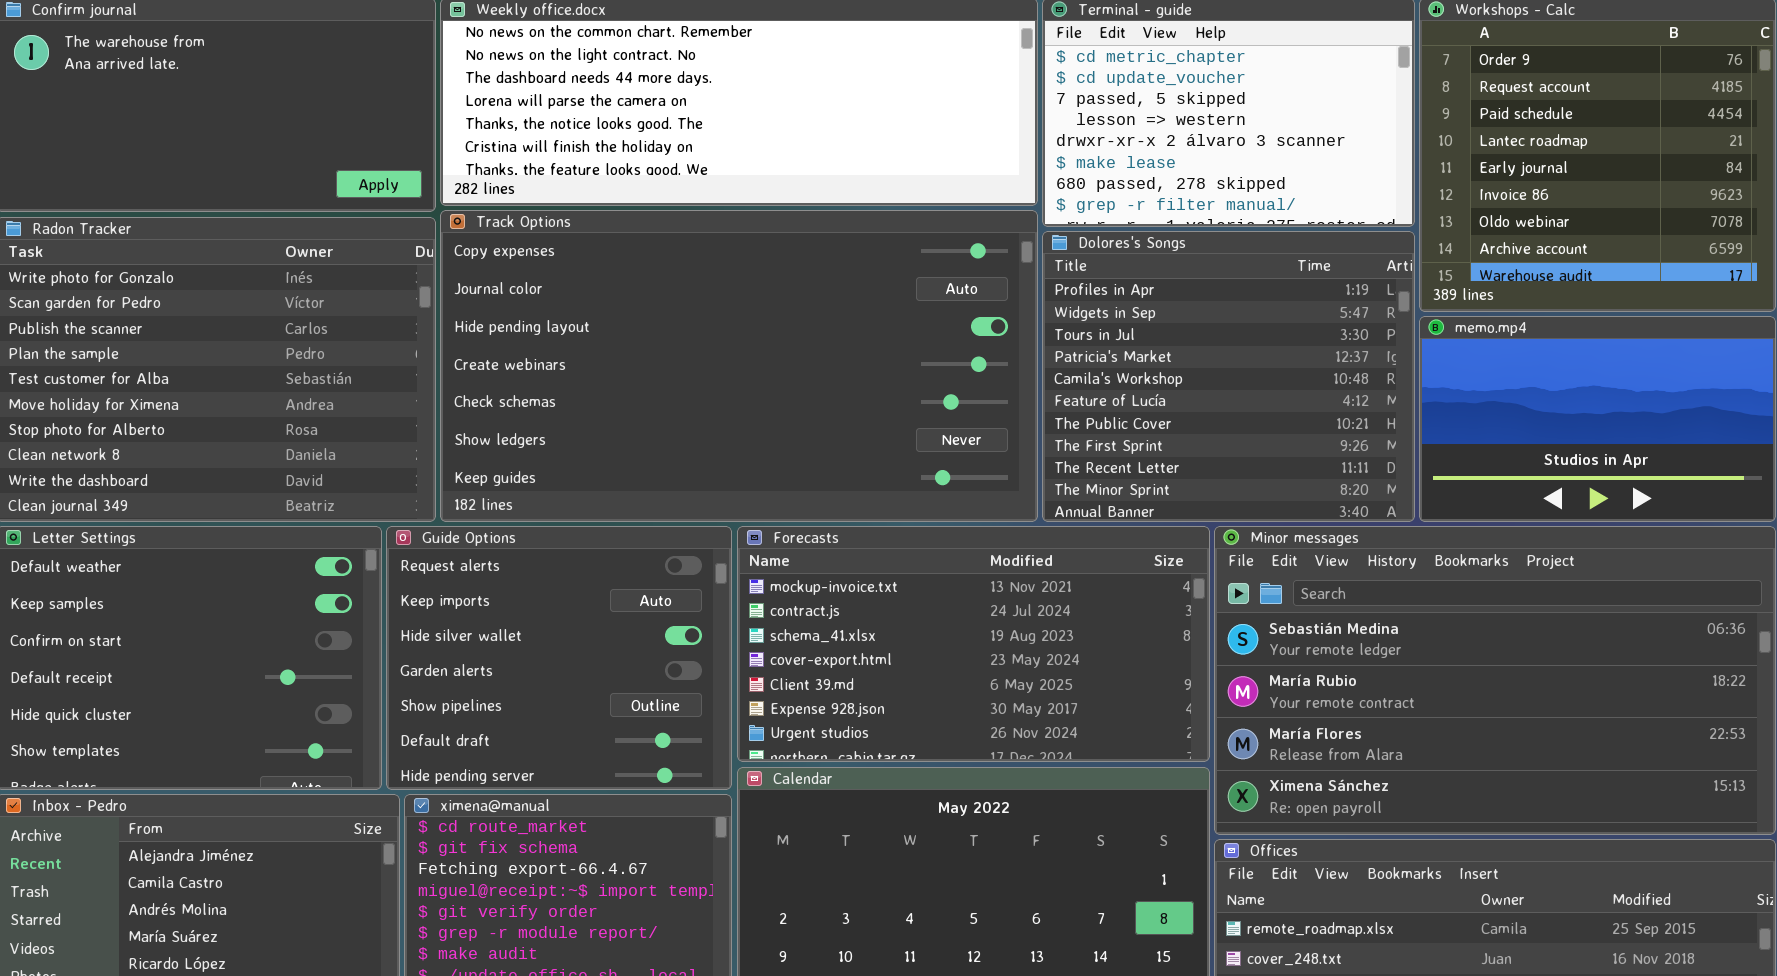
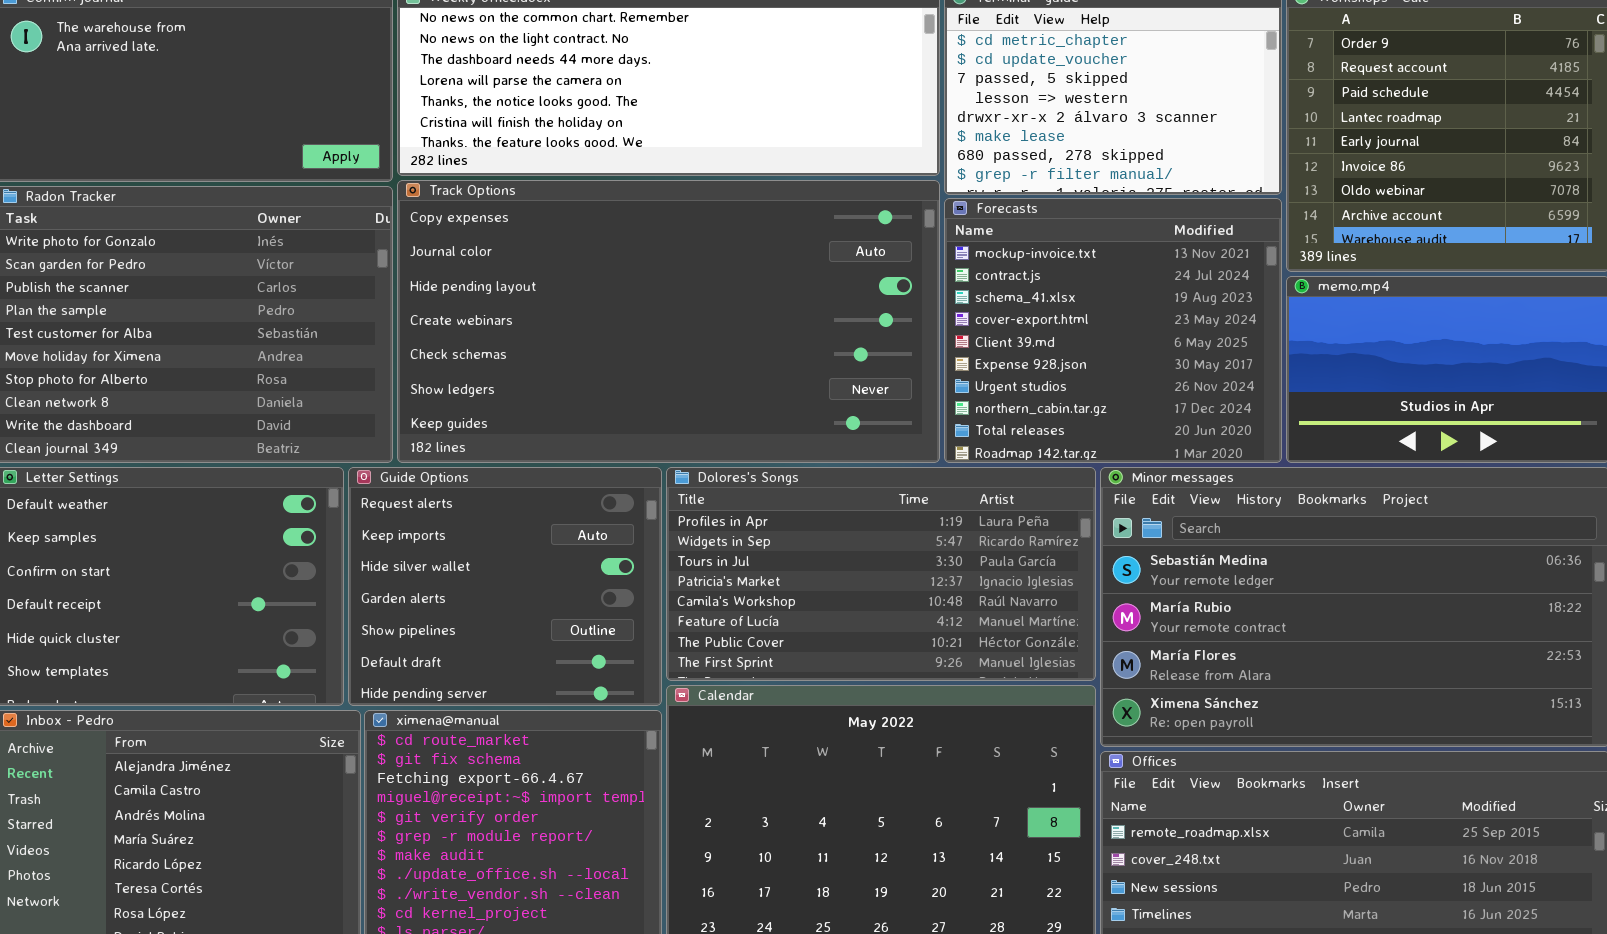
Dolores's Songs: [1042,231,1415,522] -> [666,467,1096,681], moved, resized
Forecasts: [737,526,1210,762] -> [944,198,1282,463], moved, resized

